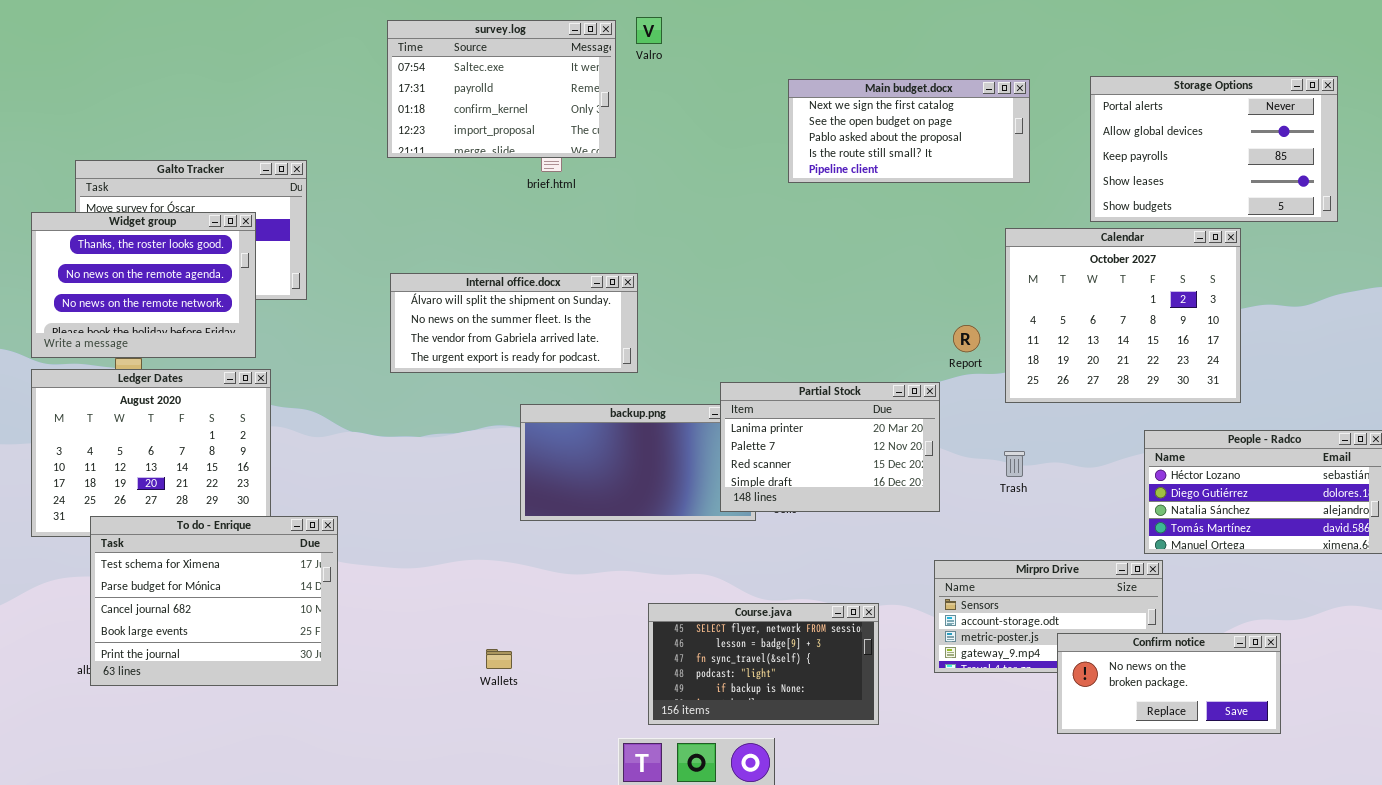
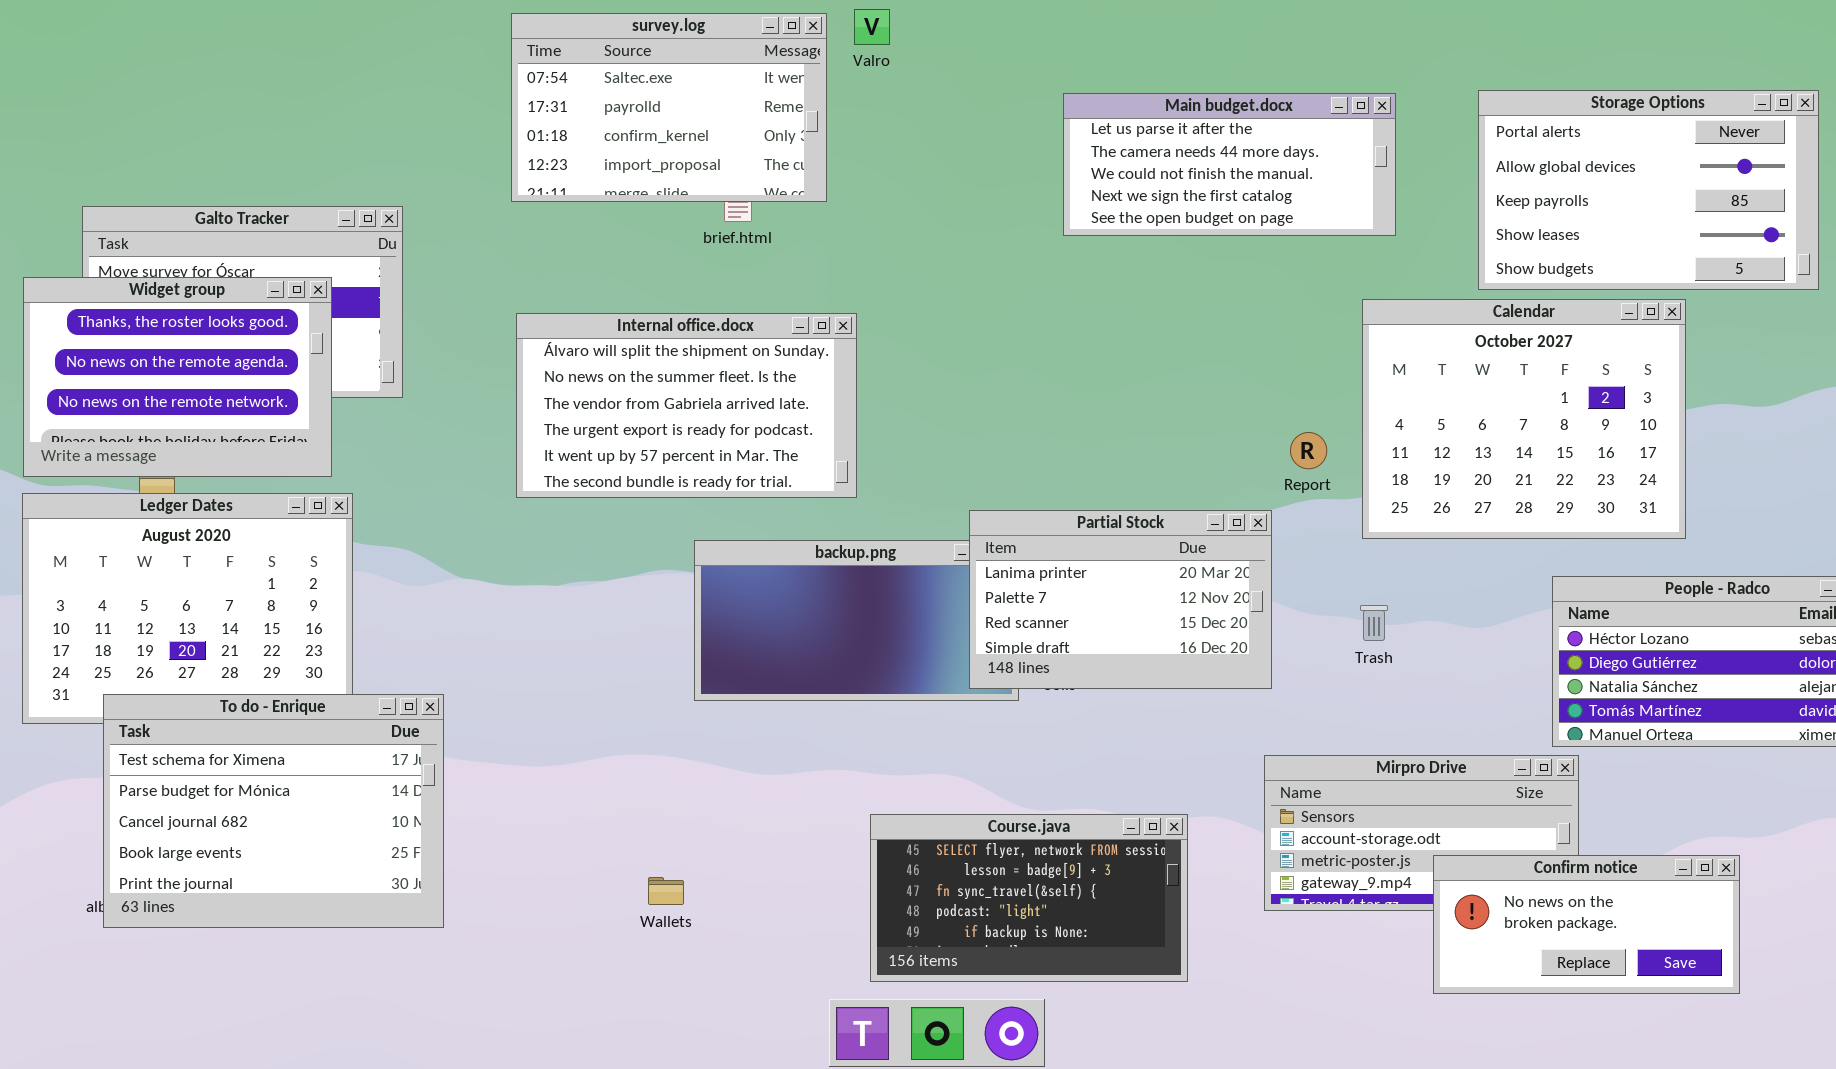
Main budget.docx: [788,79,1030,183] -> [1063,93,1396,236], scrolled up 3 rows
Internal office.docx: [390,273,638,373] -> [516,313,857,498], resized

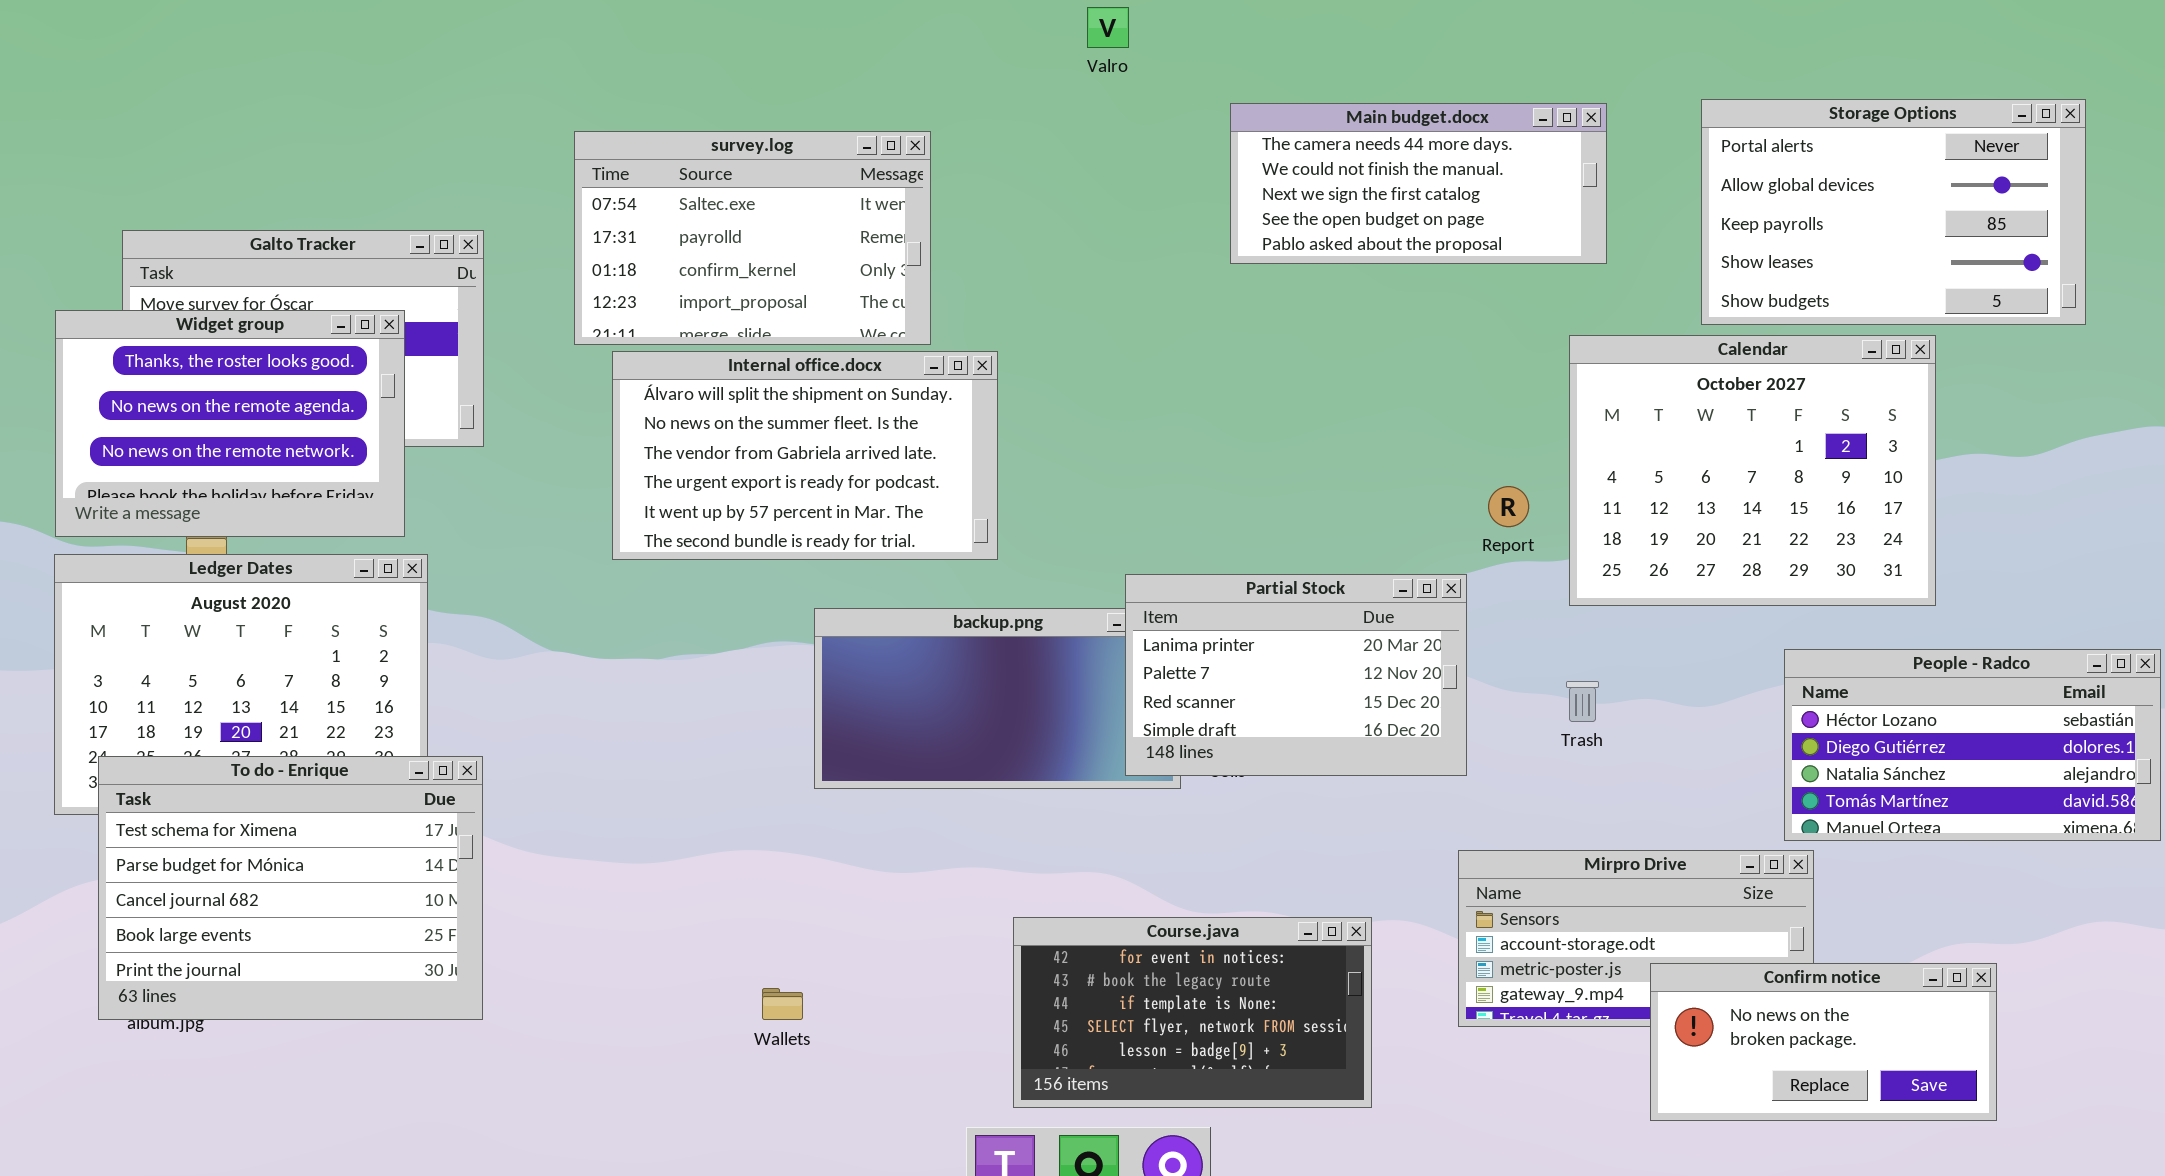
Valro: [854,9,890,45] -> [1087,7,1129,48], moved
survey.log: [511,13,827,202] -> [574,131,931,345], moved
Main budget.docx: [1063,93,1396,236] -> [1230,103,1607,264], scrolled down 1 row
To do - Enrique: [103,694,444,928] -> [98,756,483,1020], moved
Course.java: [870,814,1188,982] -> [1013,917,1372,1108], scrolled up 3 rows

